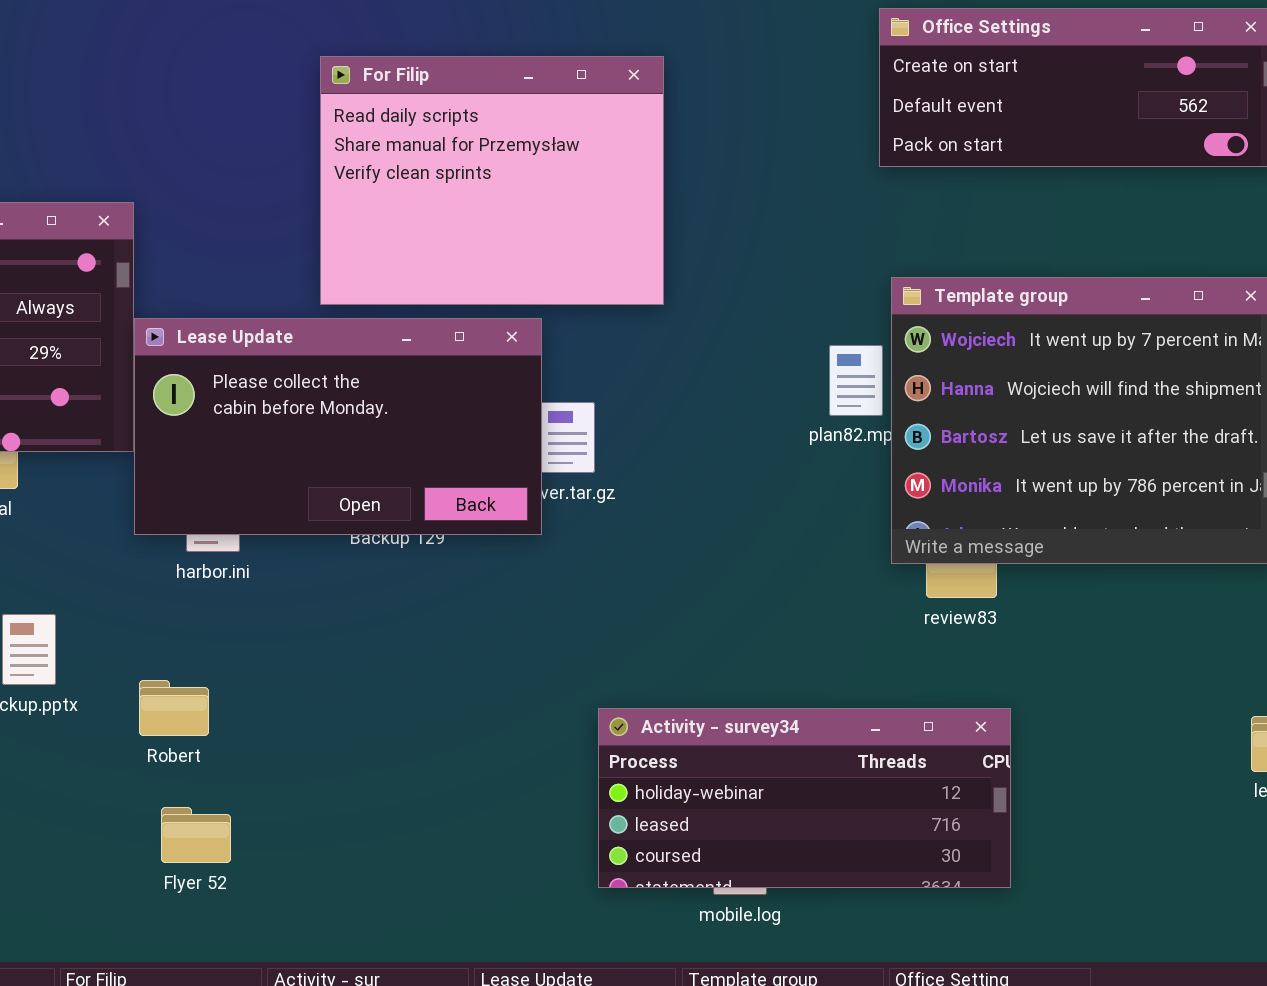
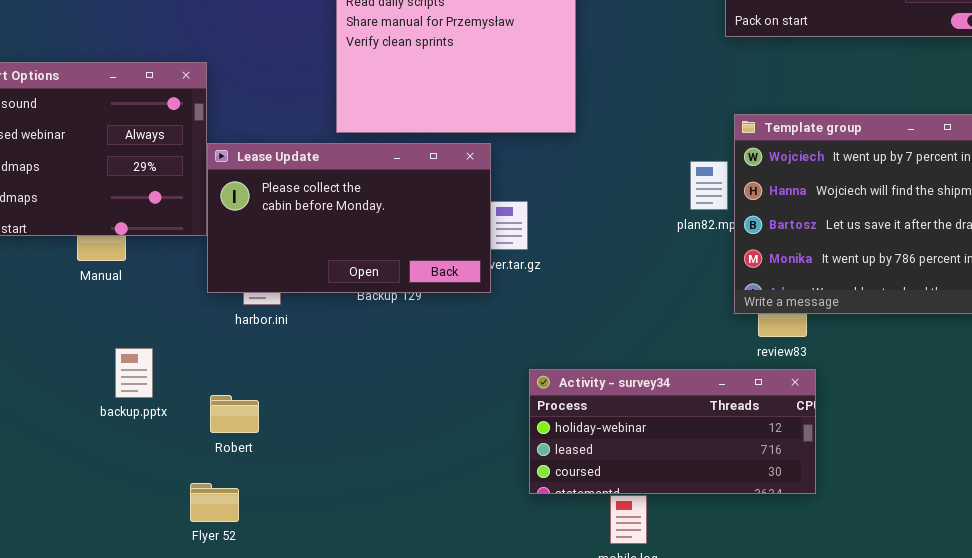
Activity - survey34: [598,708,1011,888] -> [529,369,816,494], moved
Flyer 52: [161,807,231,863] -> [190,483,239,522], moved

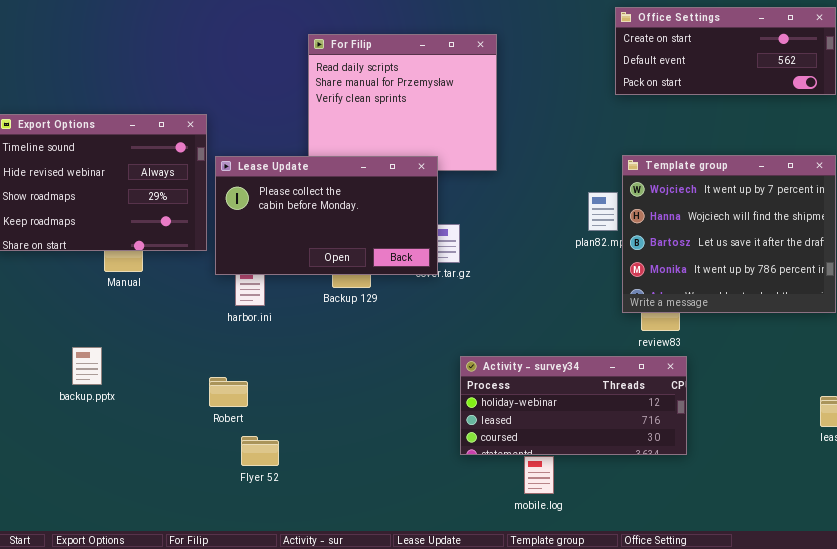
Lease Update: [207,143,491,293] -> [215,156,438,275], moved
backup.pptx: [115,348,153,398] -> [72,347,102,385], moved
Flyer 52: [190,483,239,522] -> [241,436,279,466], moved

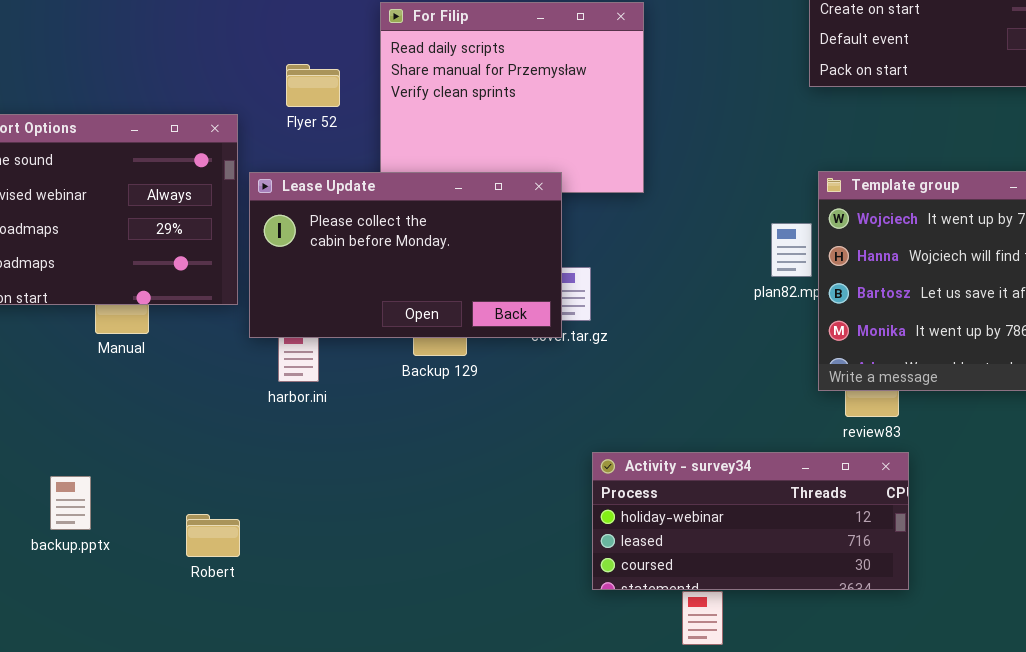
backup.pptx: [72,347,102,385] -> [50,476,91,530], moved
Robert: [209,377,248,407] -> [186,514,240,557], moved
Flyer 52: [241,436,279,466] -> [286,64,340,107], moved

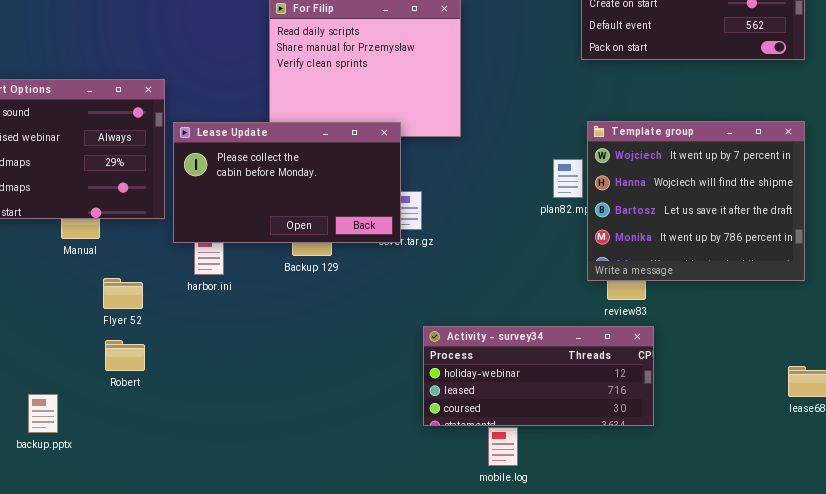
Flyer 52: [286,64,340,107] -> [103,278,143,309], moved
backup.pptx: [50,476,91,530] -> [28,394,58,433], moved
Robert: [186,514,240,557] -> [105,340,145,371], moved

